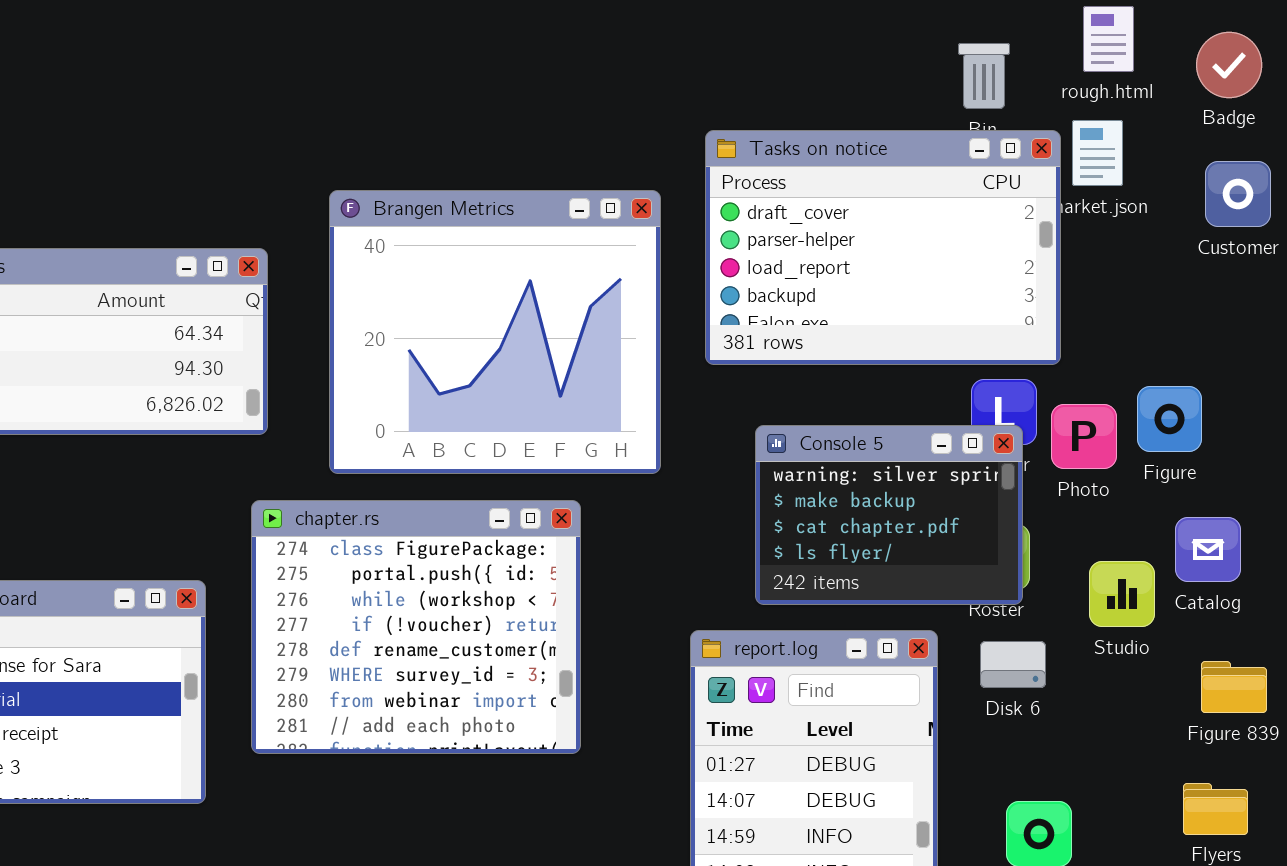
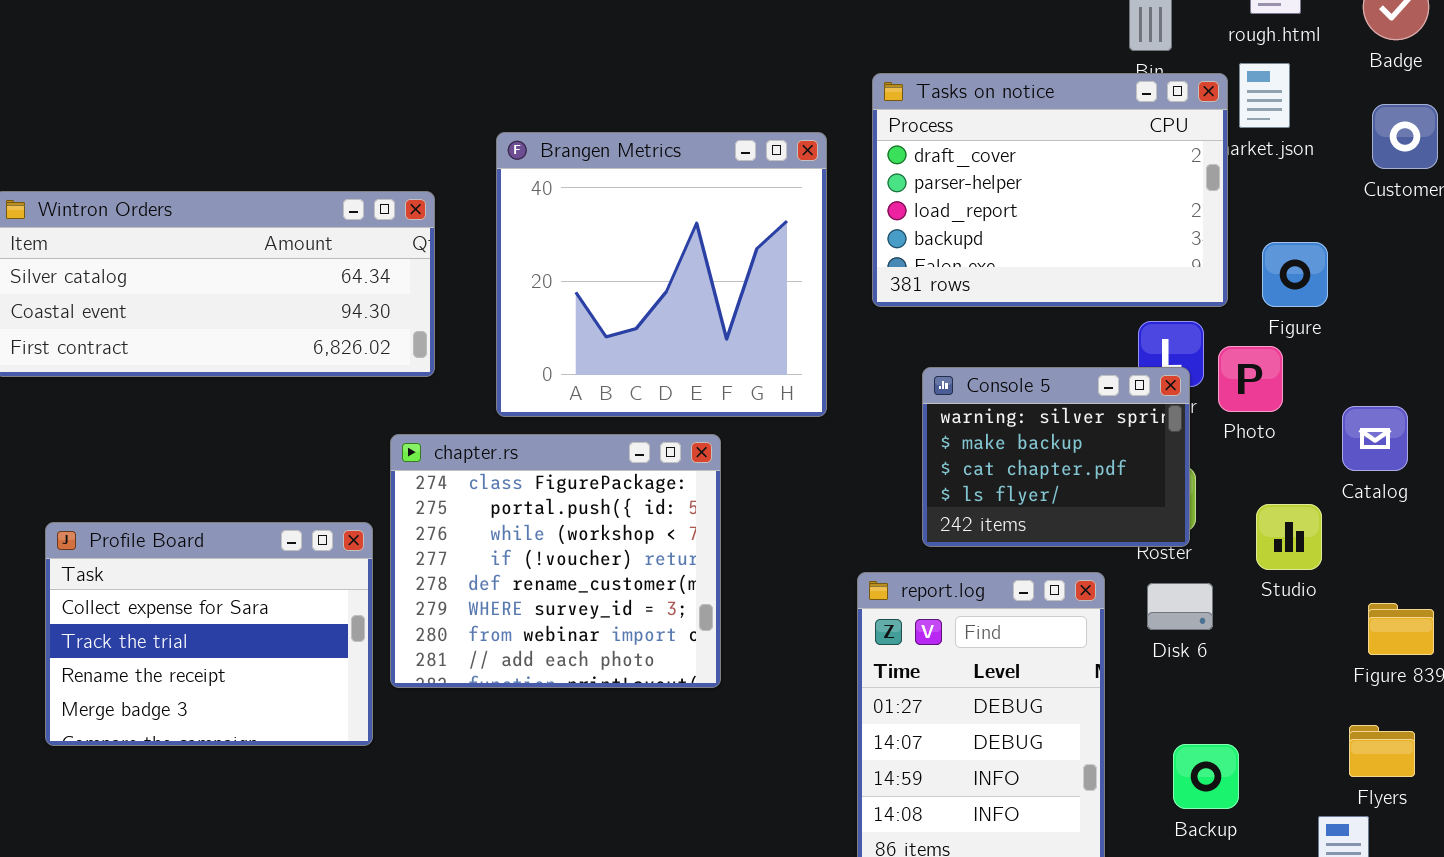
Figure: [1137,386,1202,452] -> [1262,242,1328,307], moved
chapter.rs: [251,500,581,754] -> [390,434,721,688], moved
Catalog: [1175,517,1241,582] -> [1342,406,1408,471], moved

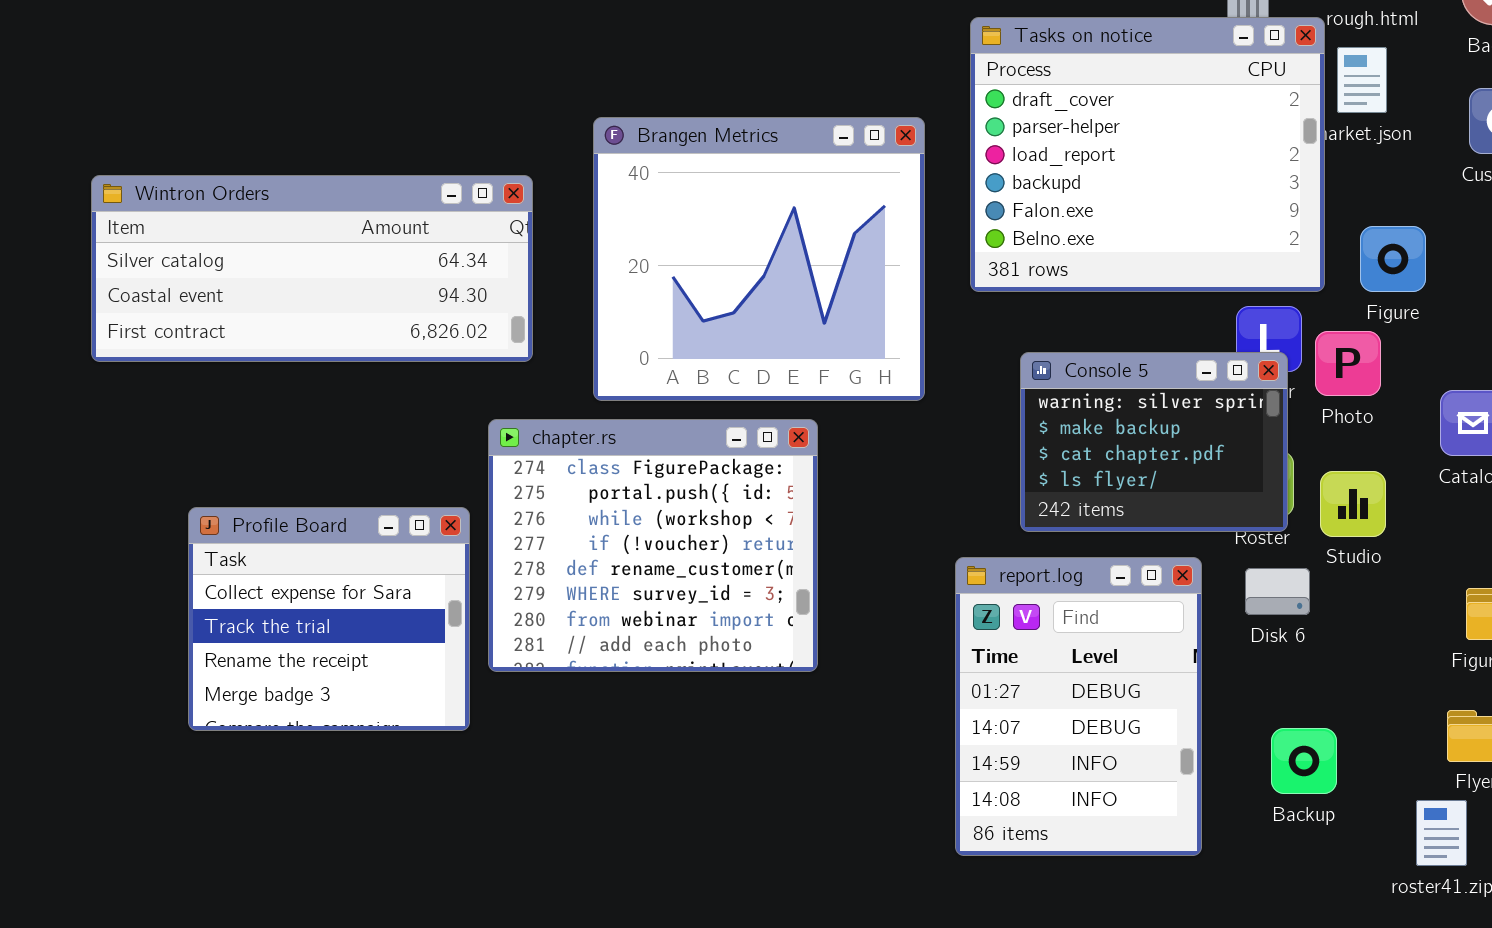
Tasks on notice: [872,73,1228,307] -> [970,17,1325,292], resized
Studio: [1256,504,1322,570] -> [1320,471,1386,537], moved
Profile Board: [45,522,373,746] -> [188,507,470,731], resized

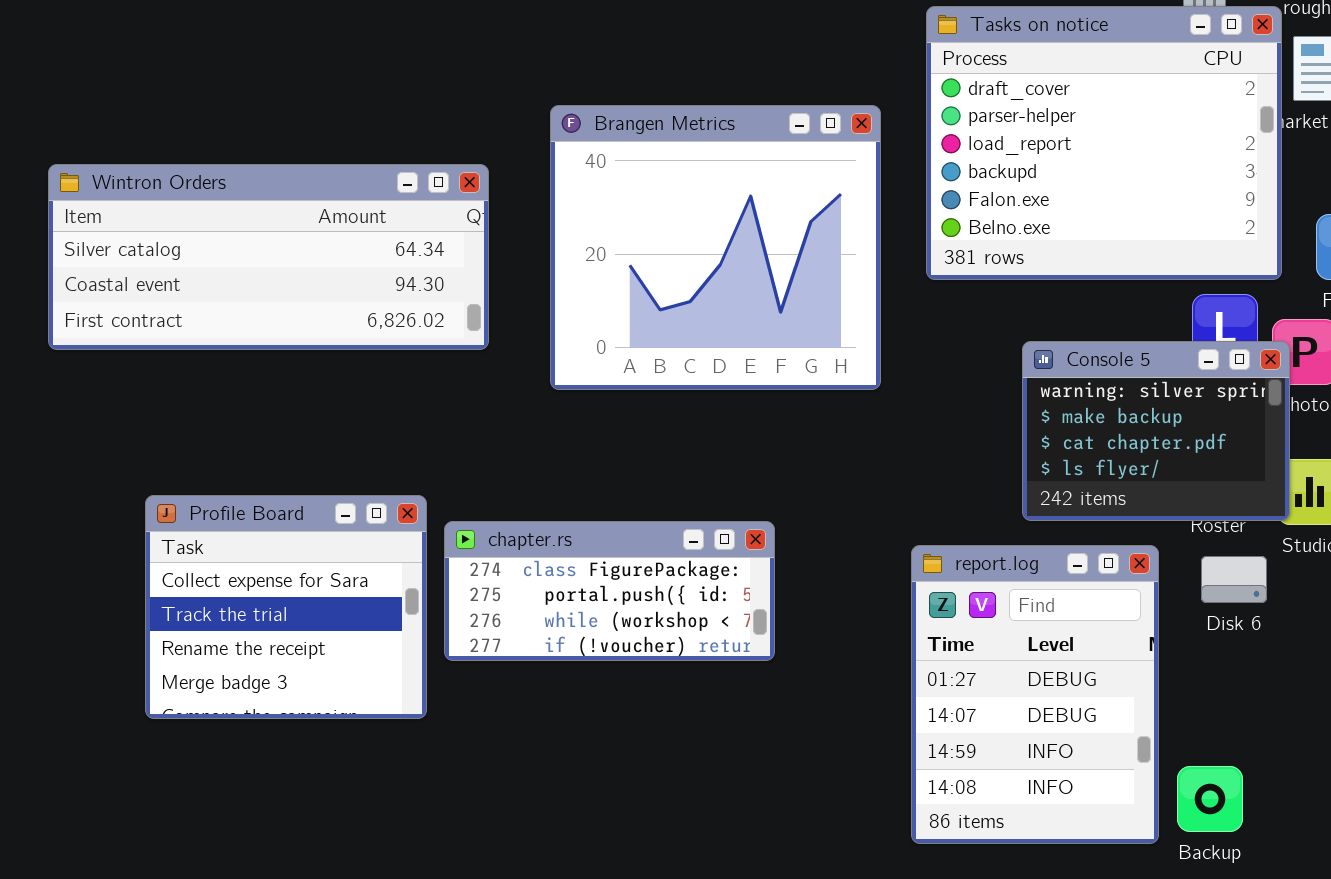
Console 5: [1020,352,1288,532] -> [1022,341,1290,521], moved
chapter.rs: [488,419,818,672] -> [444,521,775,661], resized
Backup: [1271,728,1337,794] -> [1177,766,1243,832], moved

